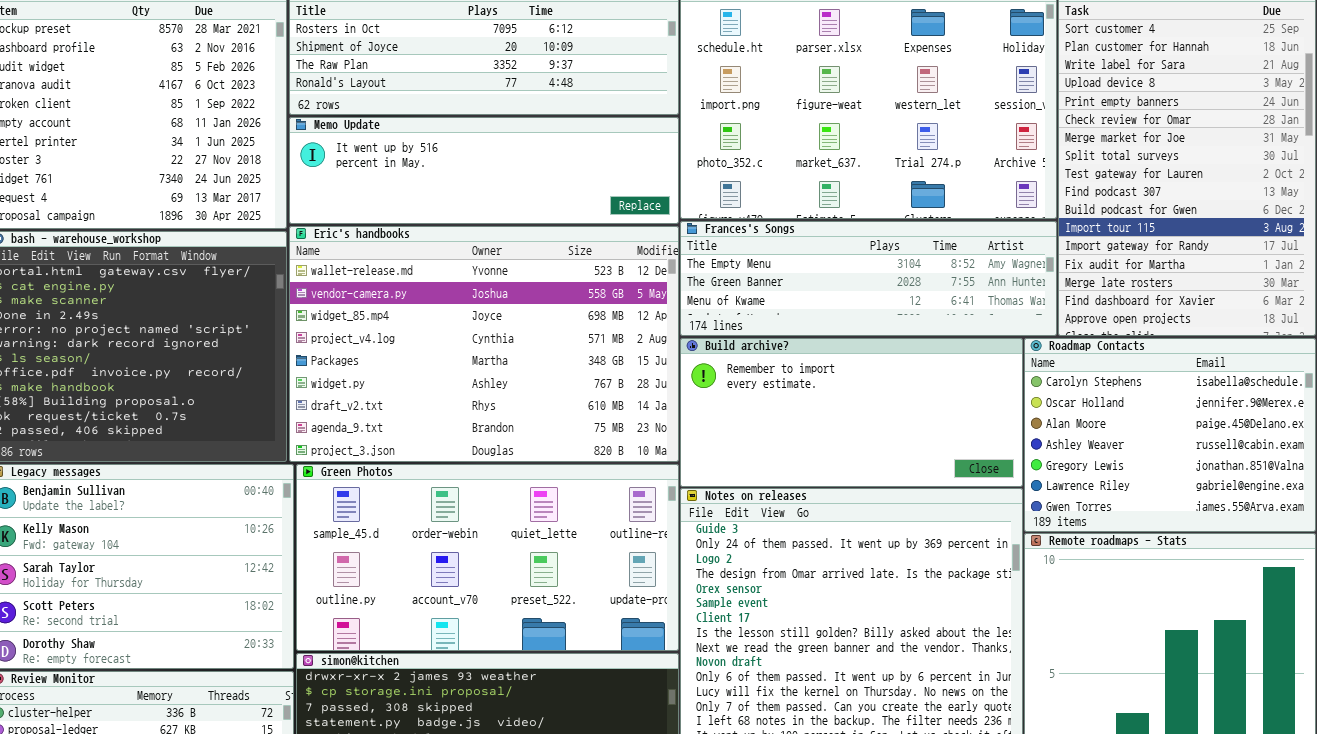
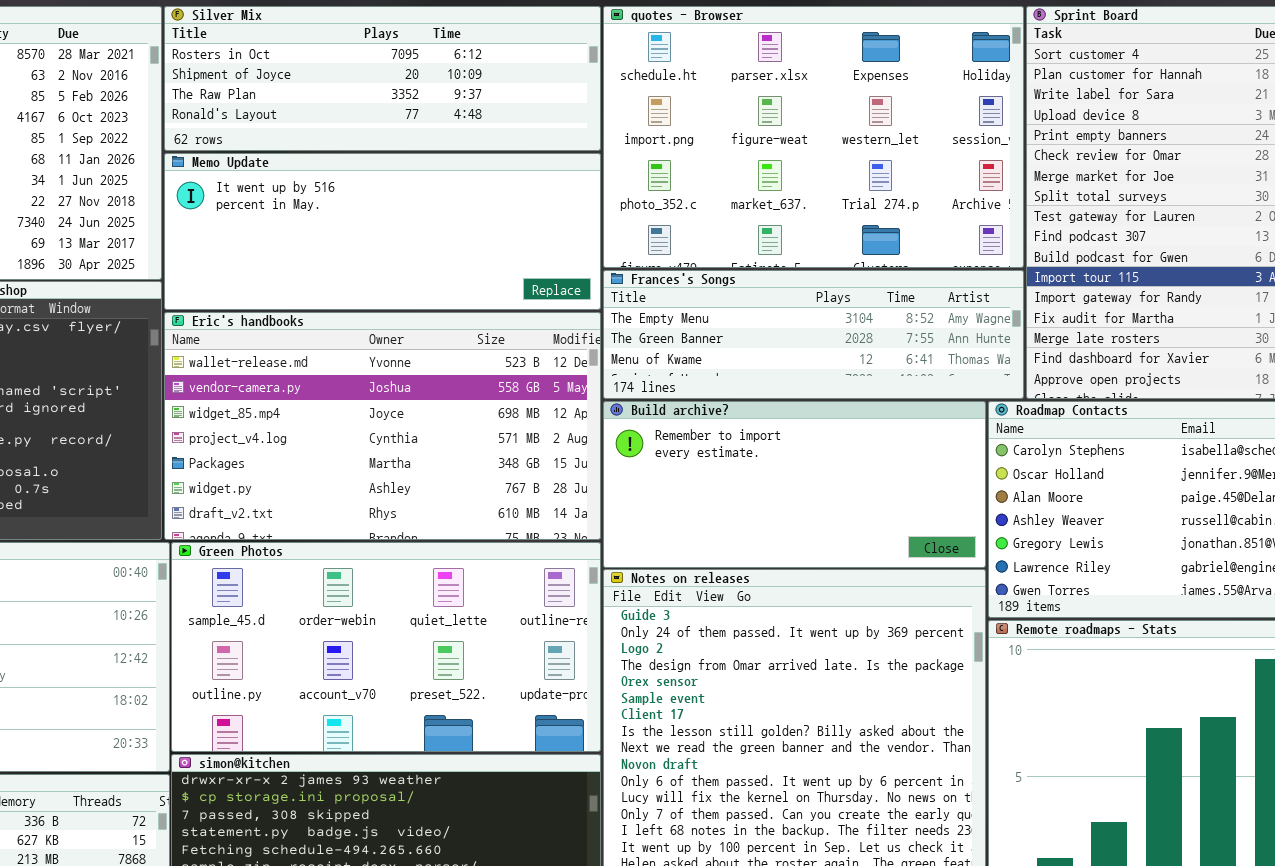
Memo Update: [289,117,679,224] -> [164,153,601,310], resized
Eric's handbooks: [289,226,679,462] -> [164,312,601,540], resized

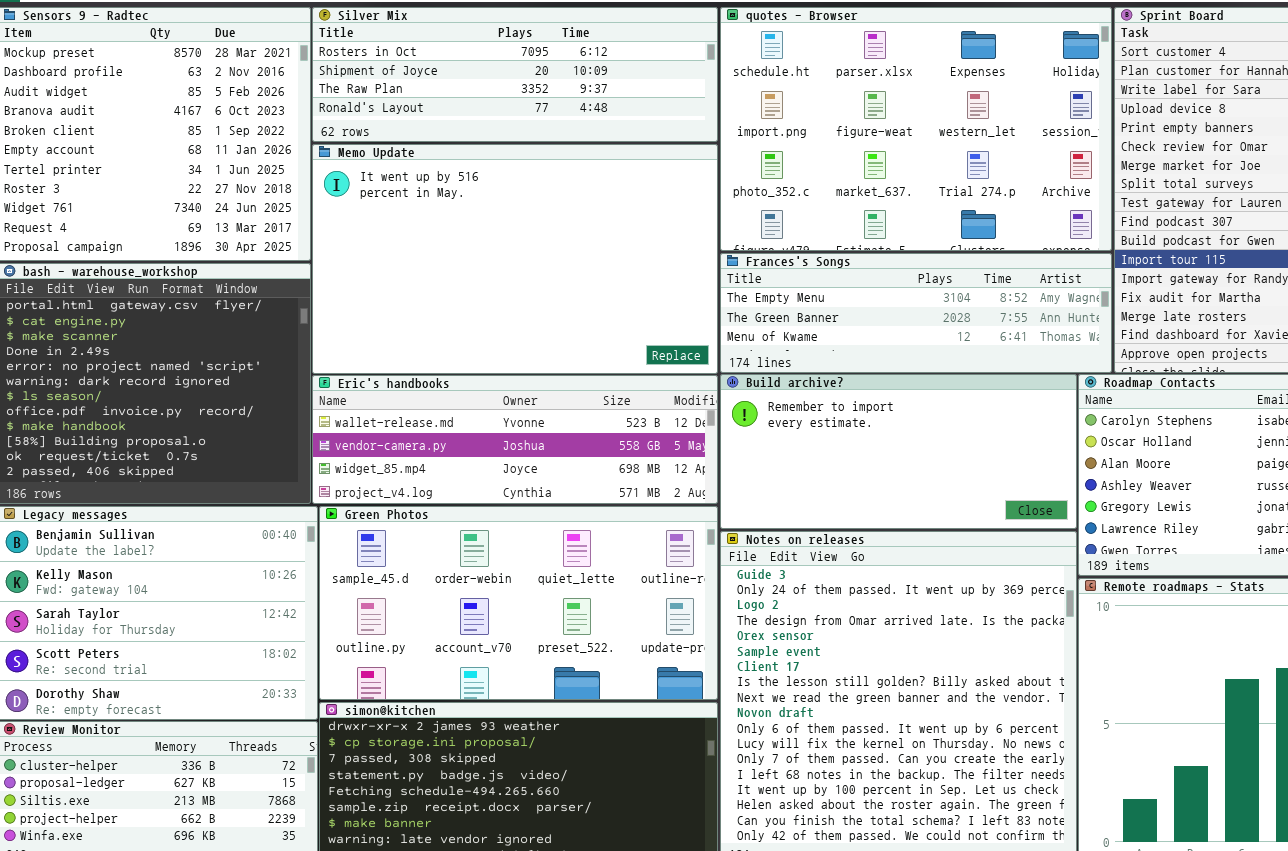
Memo Update: [164,153,601,310] -> [312,144,718,374], resized
Eric's handbooks: [164,312,601,540] -> [312,375,718,504], resized

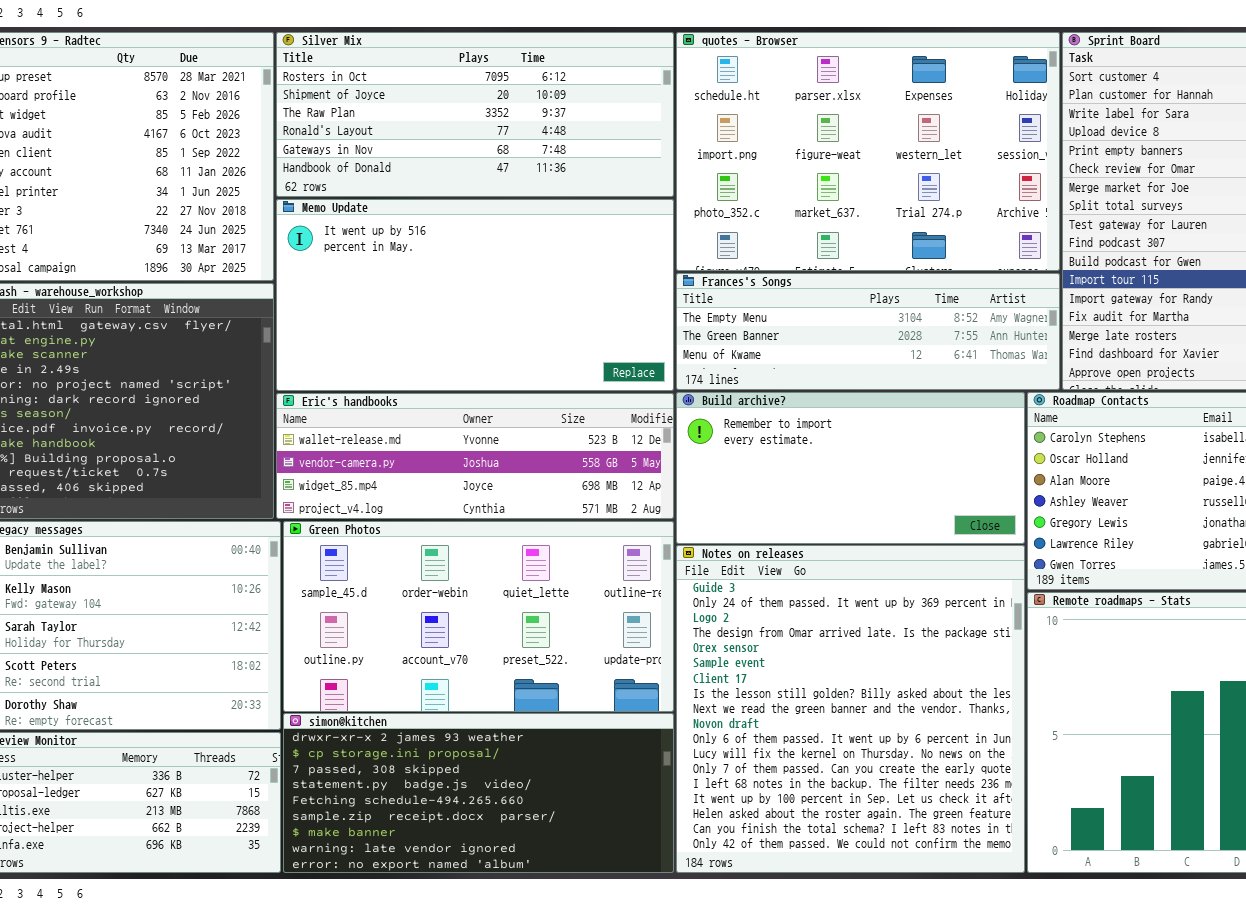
Silver Mix: [312,7,718,142] -> [276,32,674,197], resized
Memo Update: [312,144,718,374] -> [276,199,674,391], resized

